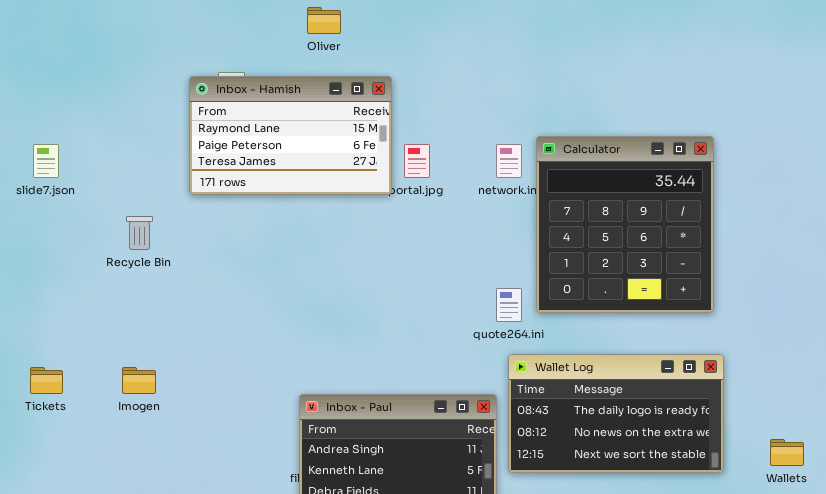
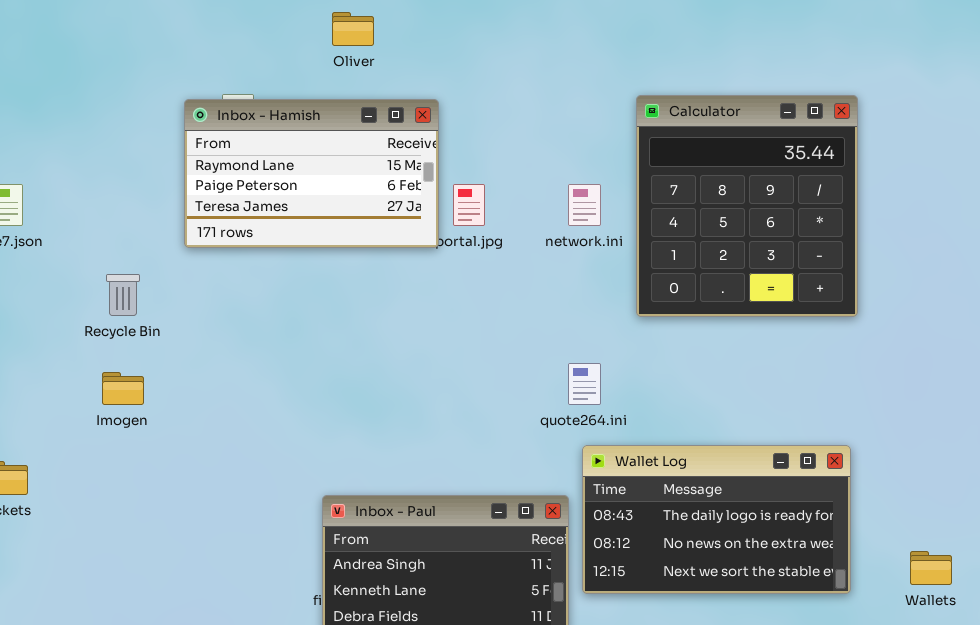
Calculator: [536,136,714,313] -> [636,95,858,317], moved
Imogen: [122,367,156,394] -> [102,372,144,405], moved

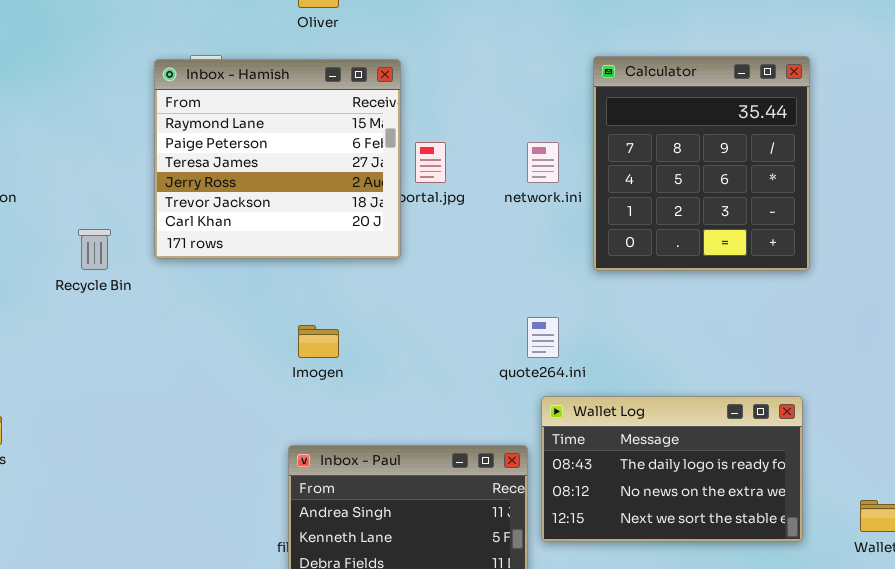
Inbox - Hamish: [184,99,439,248] -> [154,59,401,259], resized
Imogen: [102,372,144,405] -> [298,325,339,358], moved

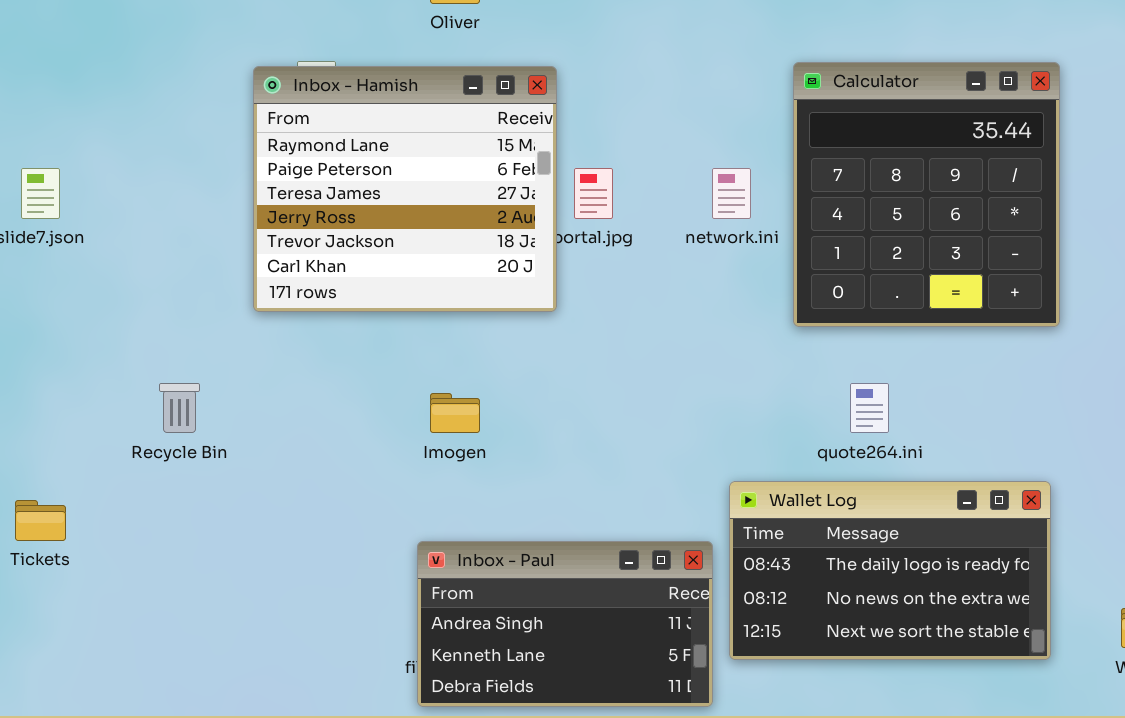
Recycle Bin: [78,229,111,270] -> [159,383,200,433], moved
quote264.ini: [527,317,559,358] -> [850,383,889,433], moved

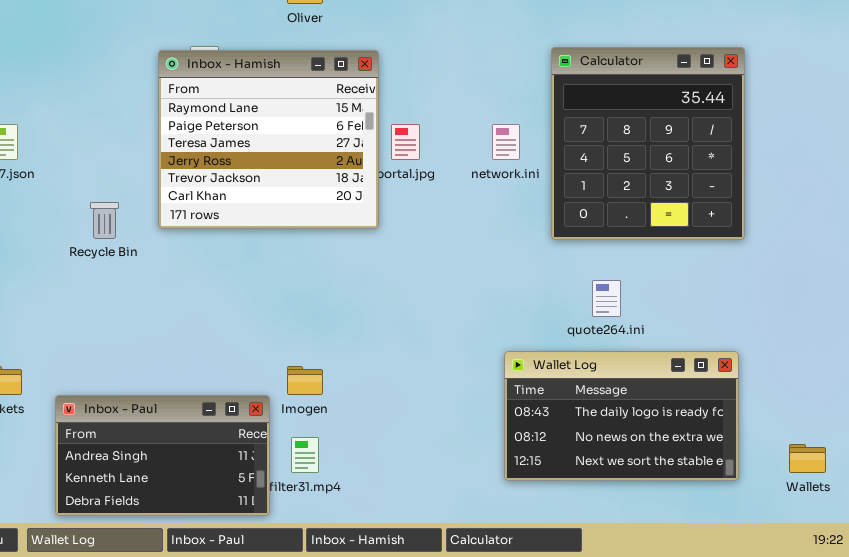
Recycle Bin: [159,383,200,433] -> [90,202,119,239], moved
Imogen: [430,393,480,433] -> [287,366,323,395], moved
Inbox - Paul: [417,541,713,707] -> [55,395,270,516], moved

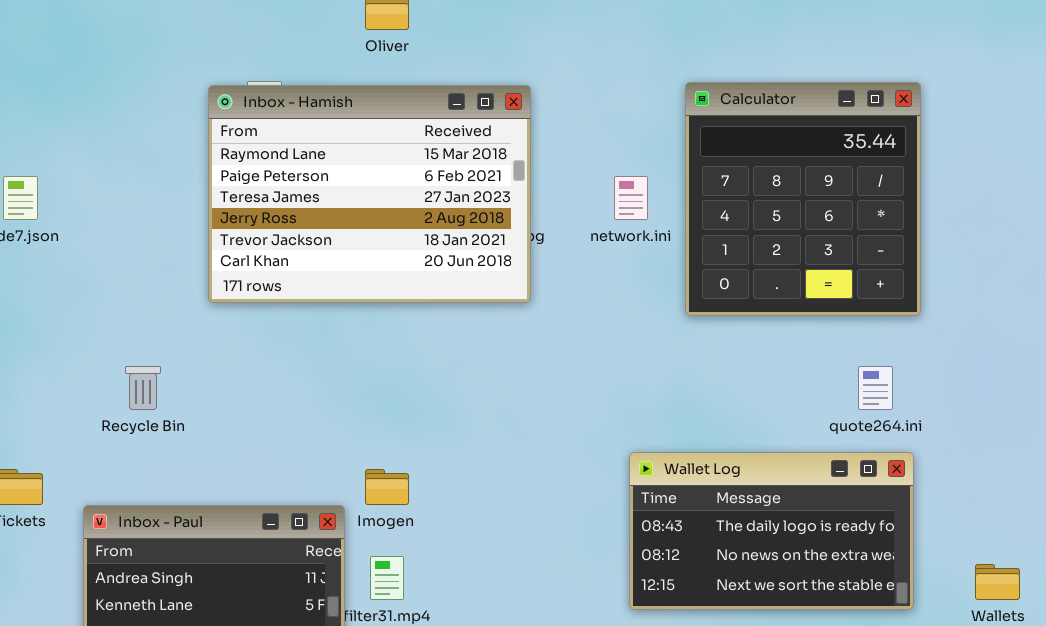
Inbox - Hamish: [158,50,379,229] -> [208,85,531,303], resized
Recycle Bin: [90,202,119,239] -> [125,366,161,410], moved
quote264.ini: [592,280,621,317] -> [858,366,893,410], moved

